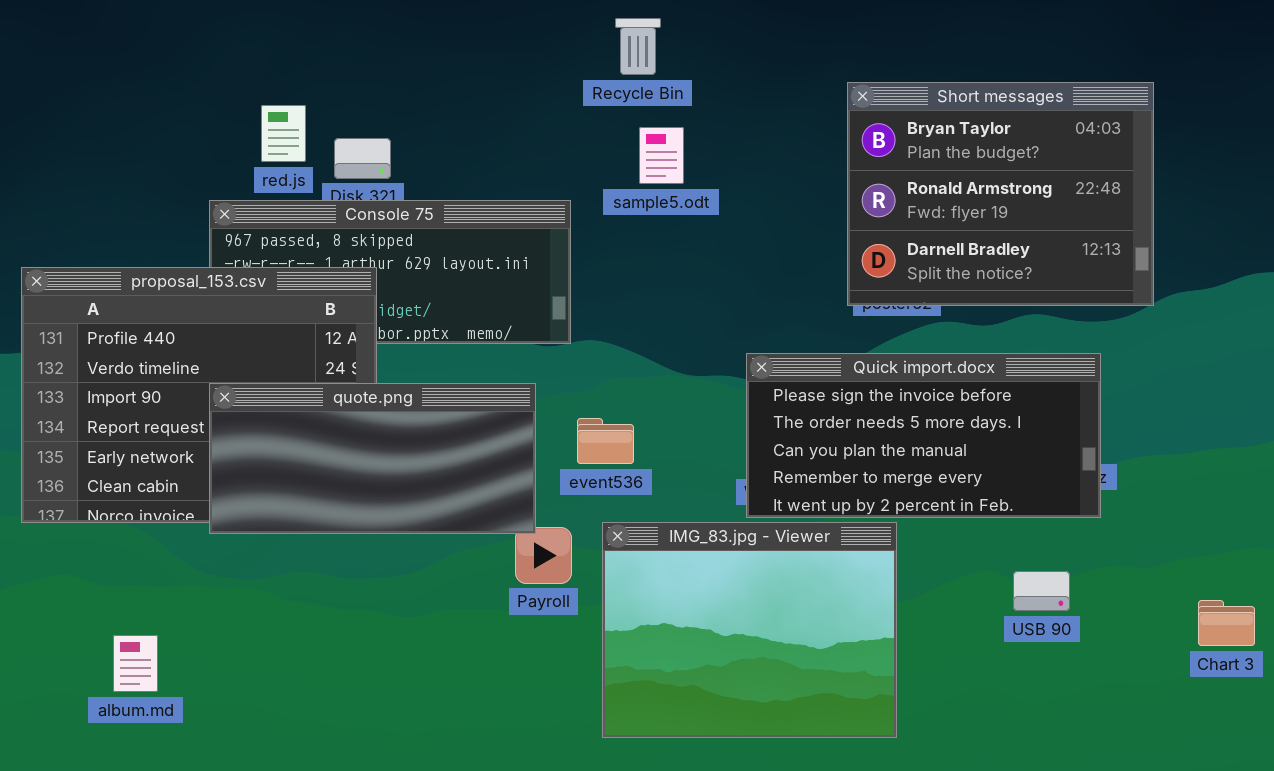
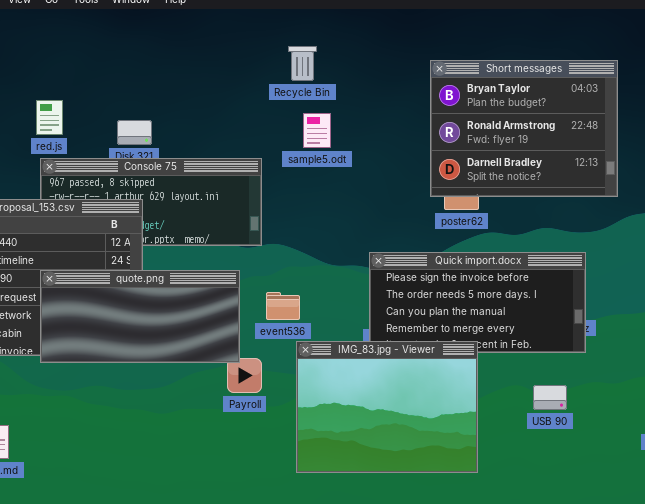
Short messages: [847,82,1154,306] -> [430,60,618,197], moved
red.js: [261,105,306,162] -> [36,100,63,135], moved
IMG_83.jpg - Viewer: [602,522,897,738] -> [296,341,478,473], moved

